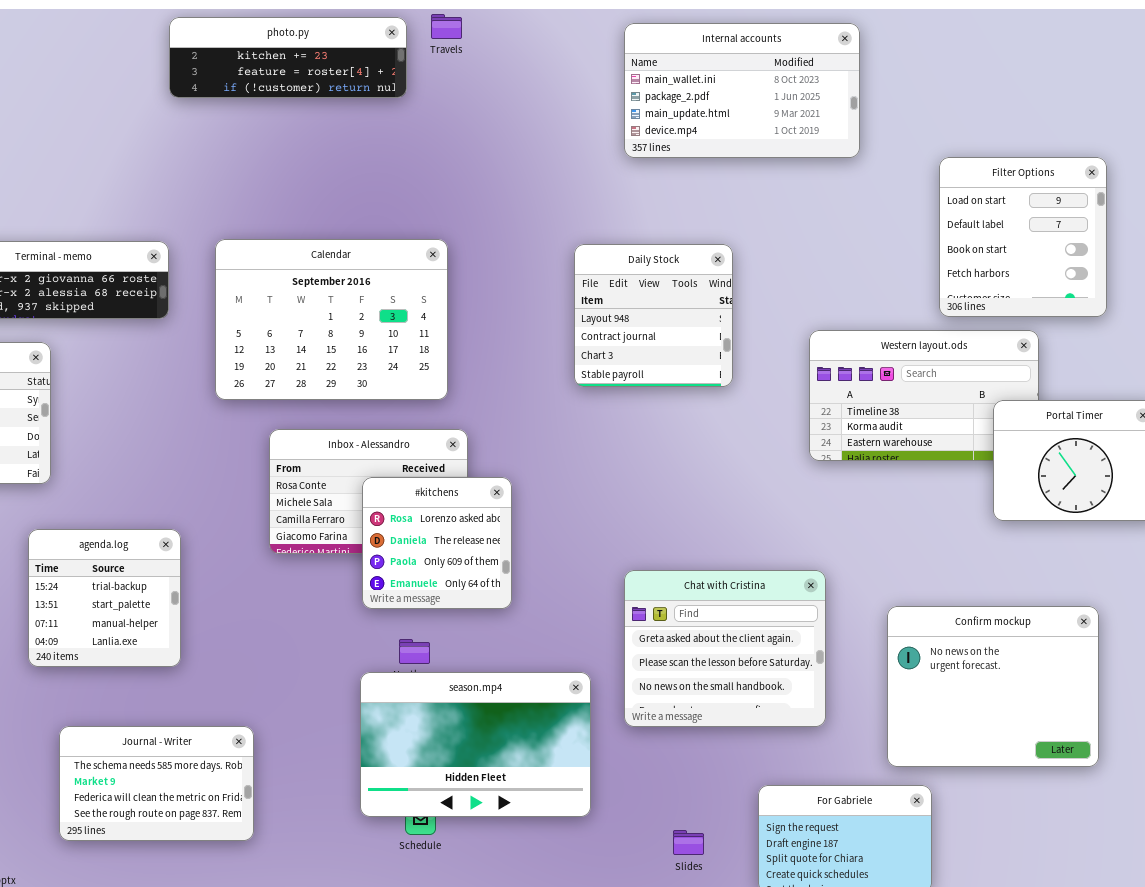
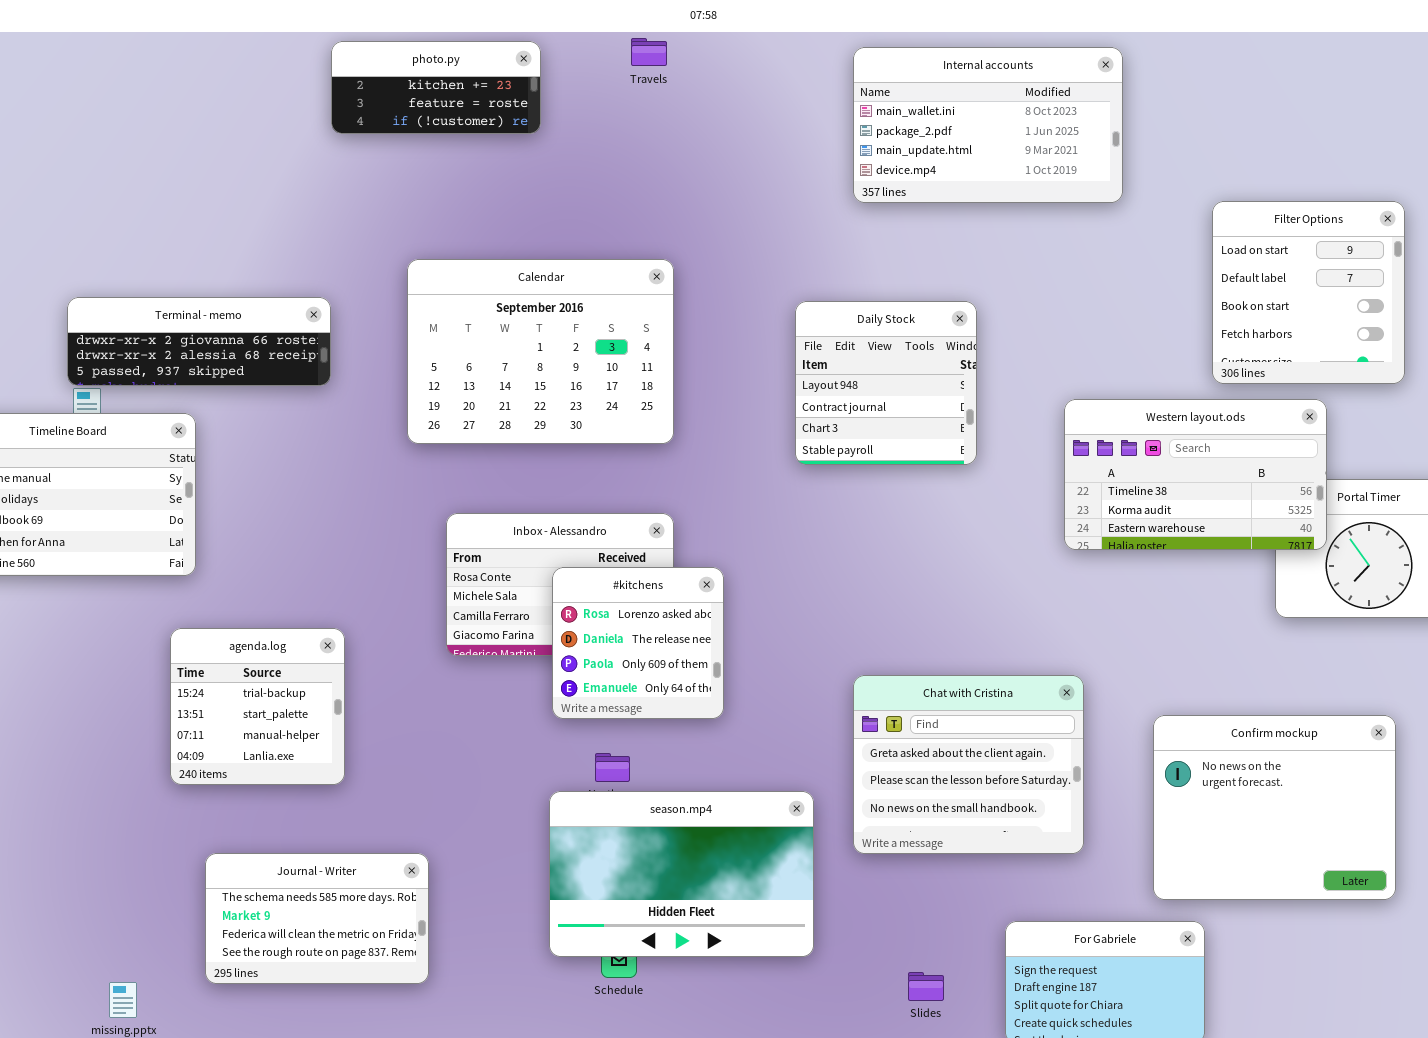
photo.py: [169,17,407,98] -> [331,41,541,134], resized
Calendar: [215,239,448,400] -> [407,259,674,444], moved
Western layout.ods: [809,330,1039,461] -> [1064,399,1327,550], raised

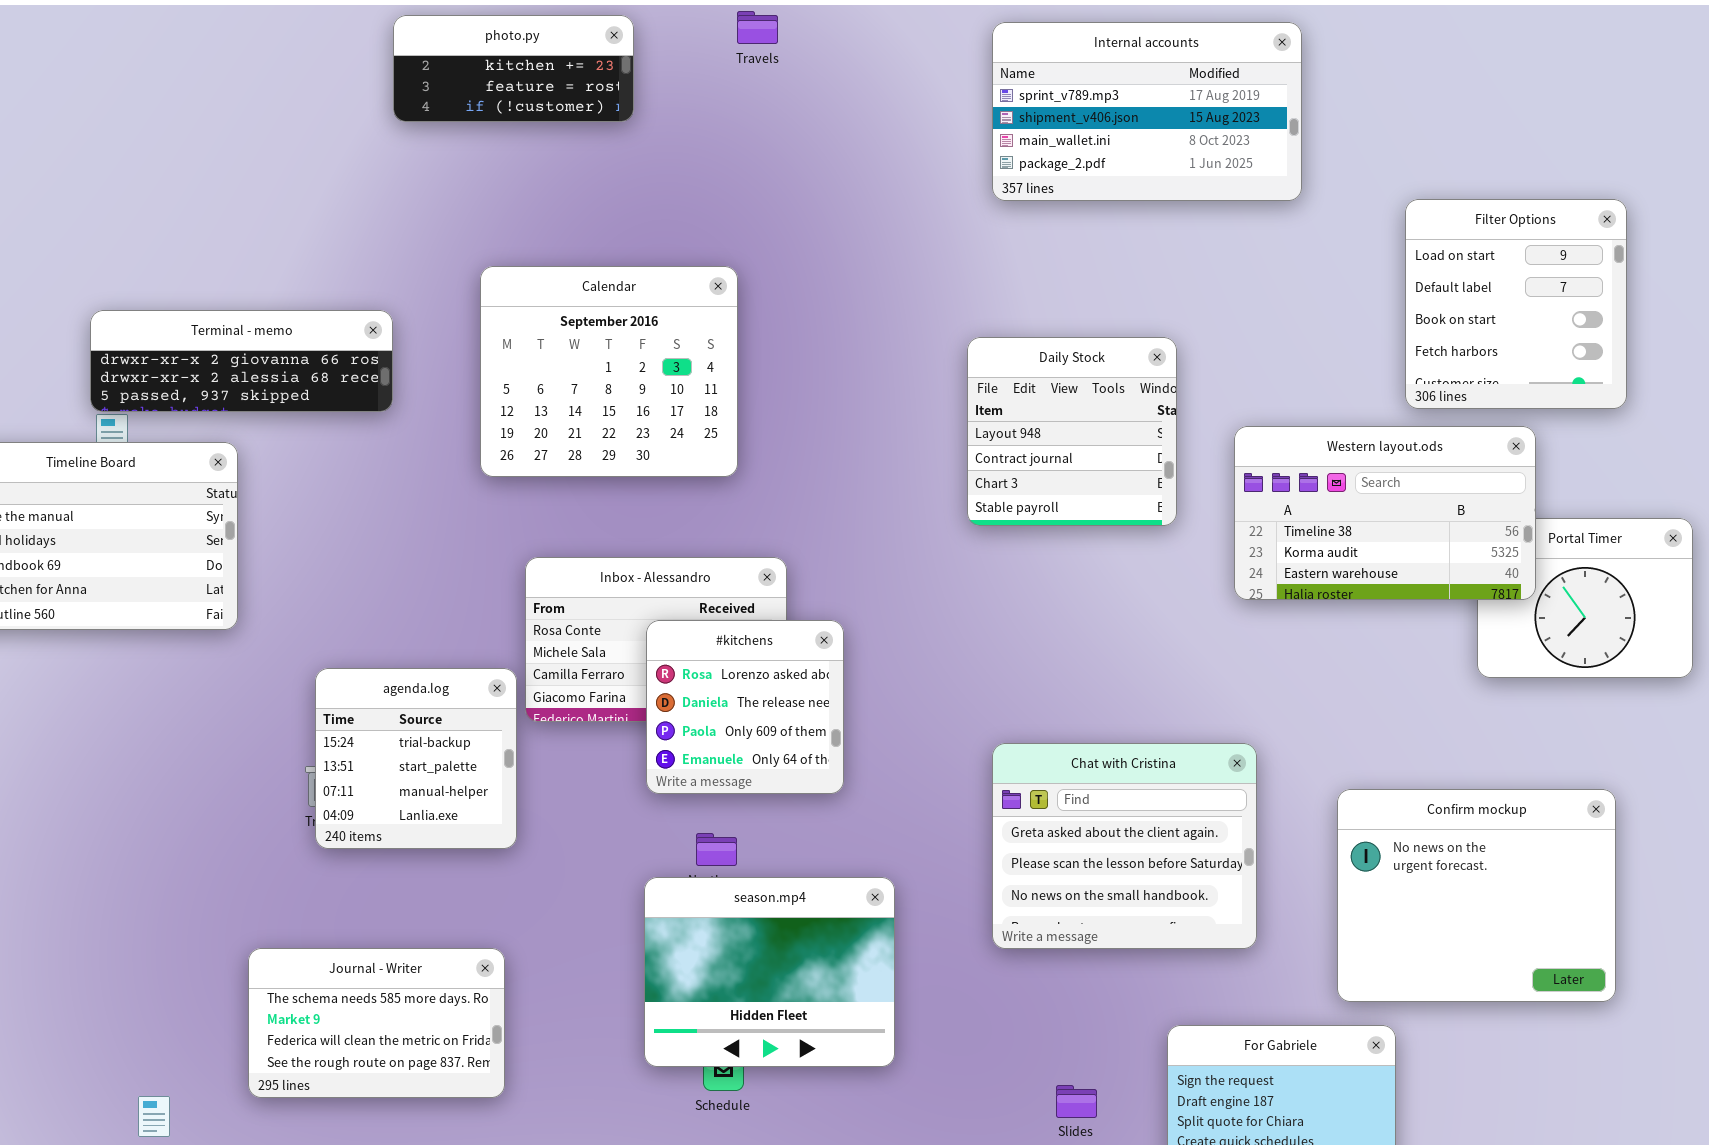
Internal accounts: [853,47,1123,203] -> [992,22,1302,201], scrolled up 2 rows
Calendar: [407,259,674,444] -> [480,266,738,477], resized
Daily Stock: [795,301,977,465] -> [967,337,1177,526], moved
agenda.log: [170,628,345,785] -> [315,668,517,849], moved
season.mp4: [549,791,814,957] -> [644,877,895,1067], resized

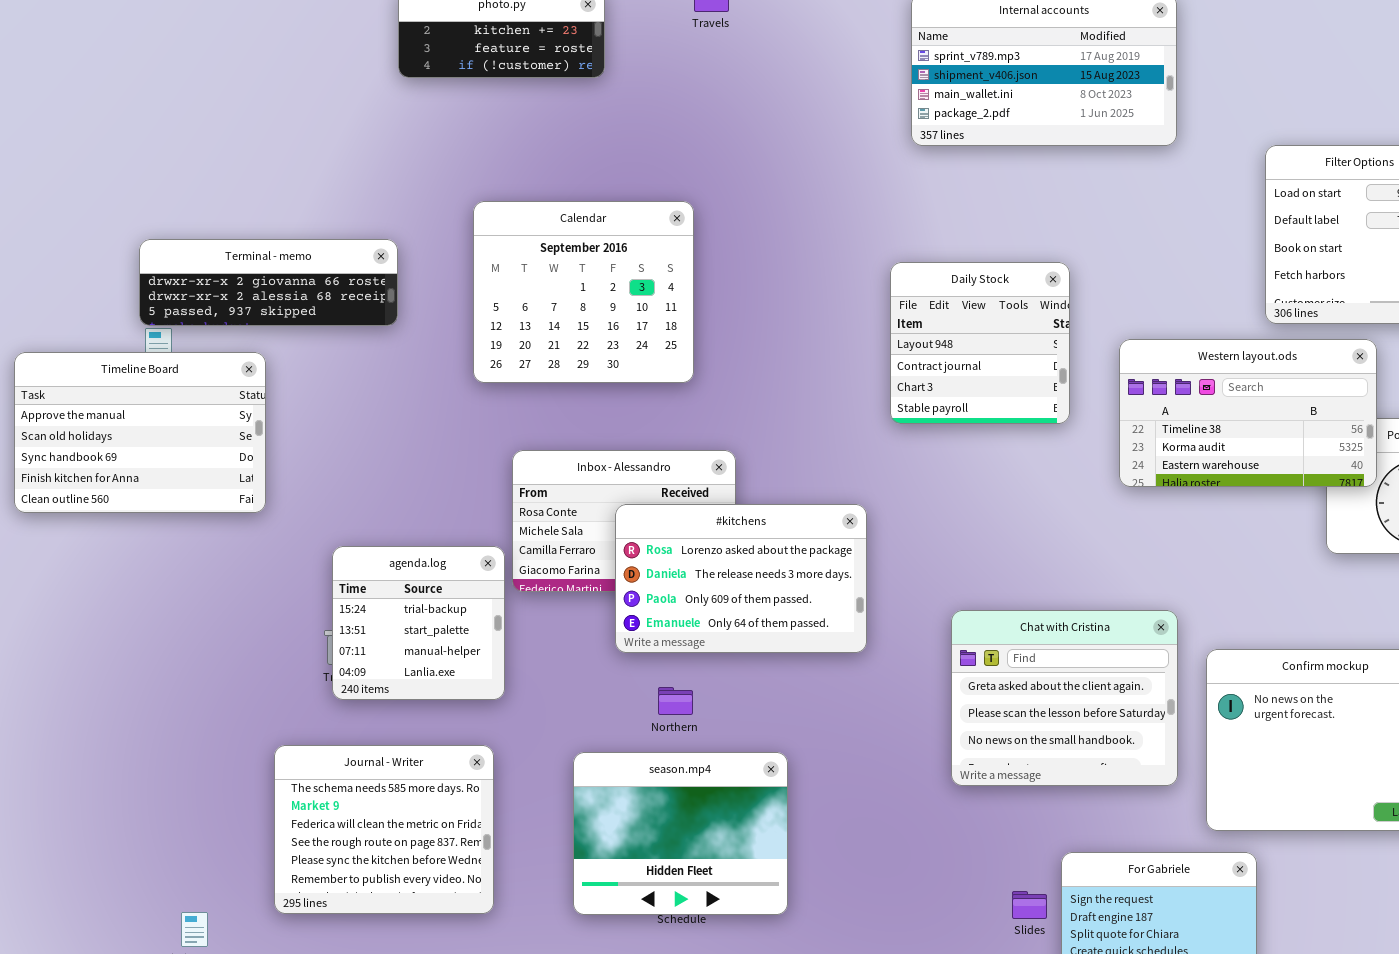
#kitchens: [646,620,844,794] -> [615,504,867,653], resized
Chat with Cristina: [992,743,1257,949] -> [951,610,1178,786], moved
season.mp4: [644,877,895,1067] -> [573,752,788,915], moved
Journal - Writer: [248,948,505,1098] -> [274,745,494,914], resized
Slides: [1056,1085,1097,1118] -> [1012,891,1047,919], moved

